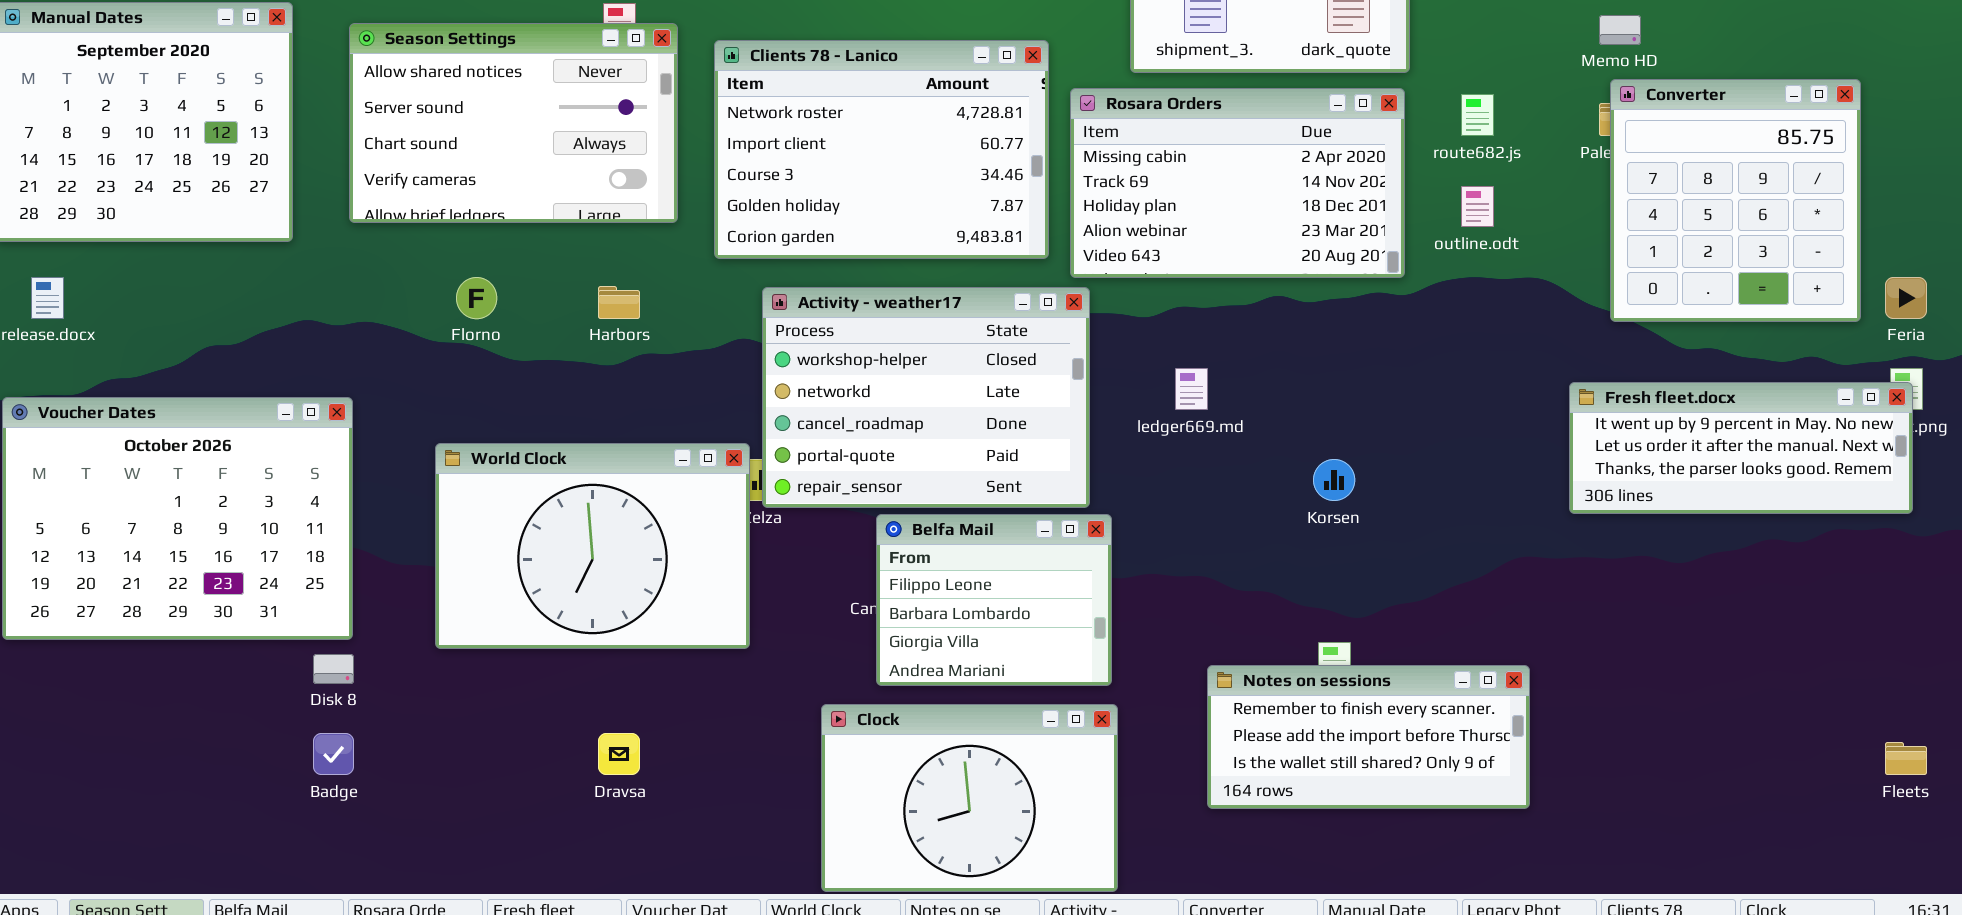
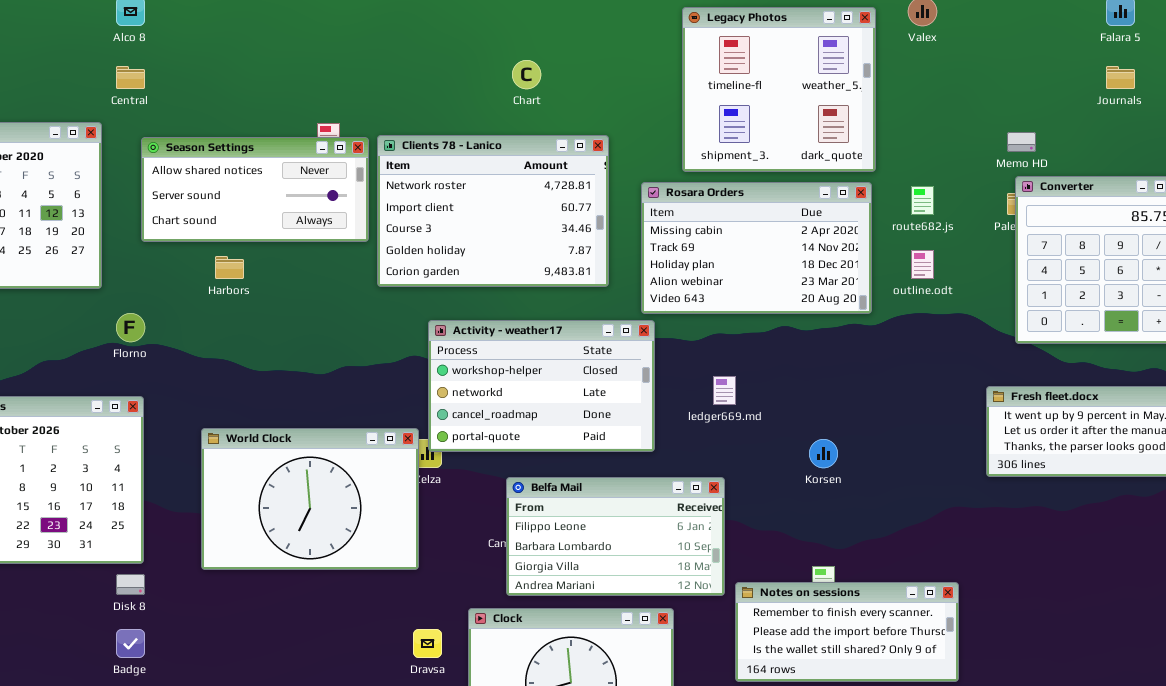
Season Settings: [349,23,678,223] -> [141,137,369,242], resized
Clients 78 - Lanico: [714,40,1049,259] -> [377,135,609,287], moved
Florno: [456,277,497,319] -> [116,313,145,342], moved
Harbors: [598,286,640,319] -> [215,256,244,279], moved
Activity - weather17: [762,287,1090,508] -> [428,320,655,452], resized
Belfa Mail: [876,514,1112,686] -> [506,477,725,596], resized
Dravsa: [598,733,640,775] -> [413,629,442,658], moved

